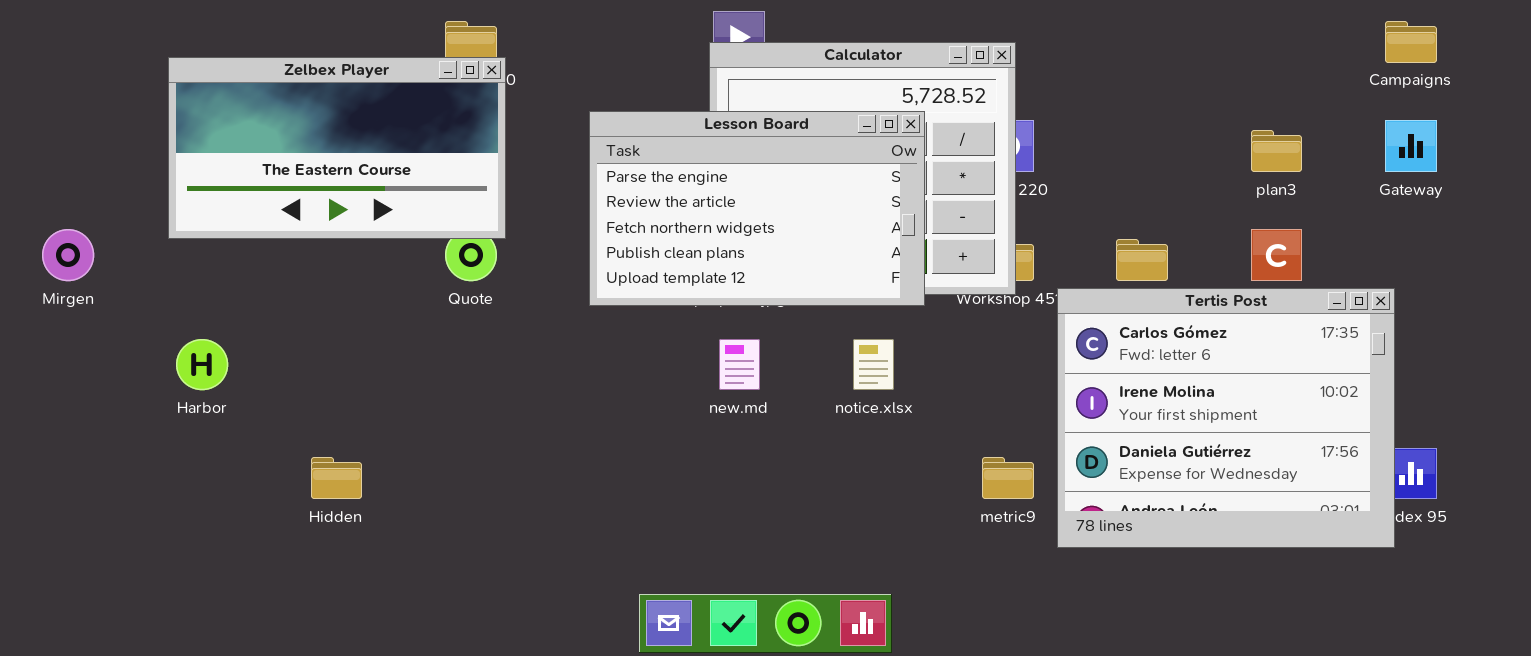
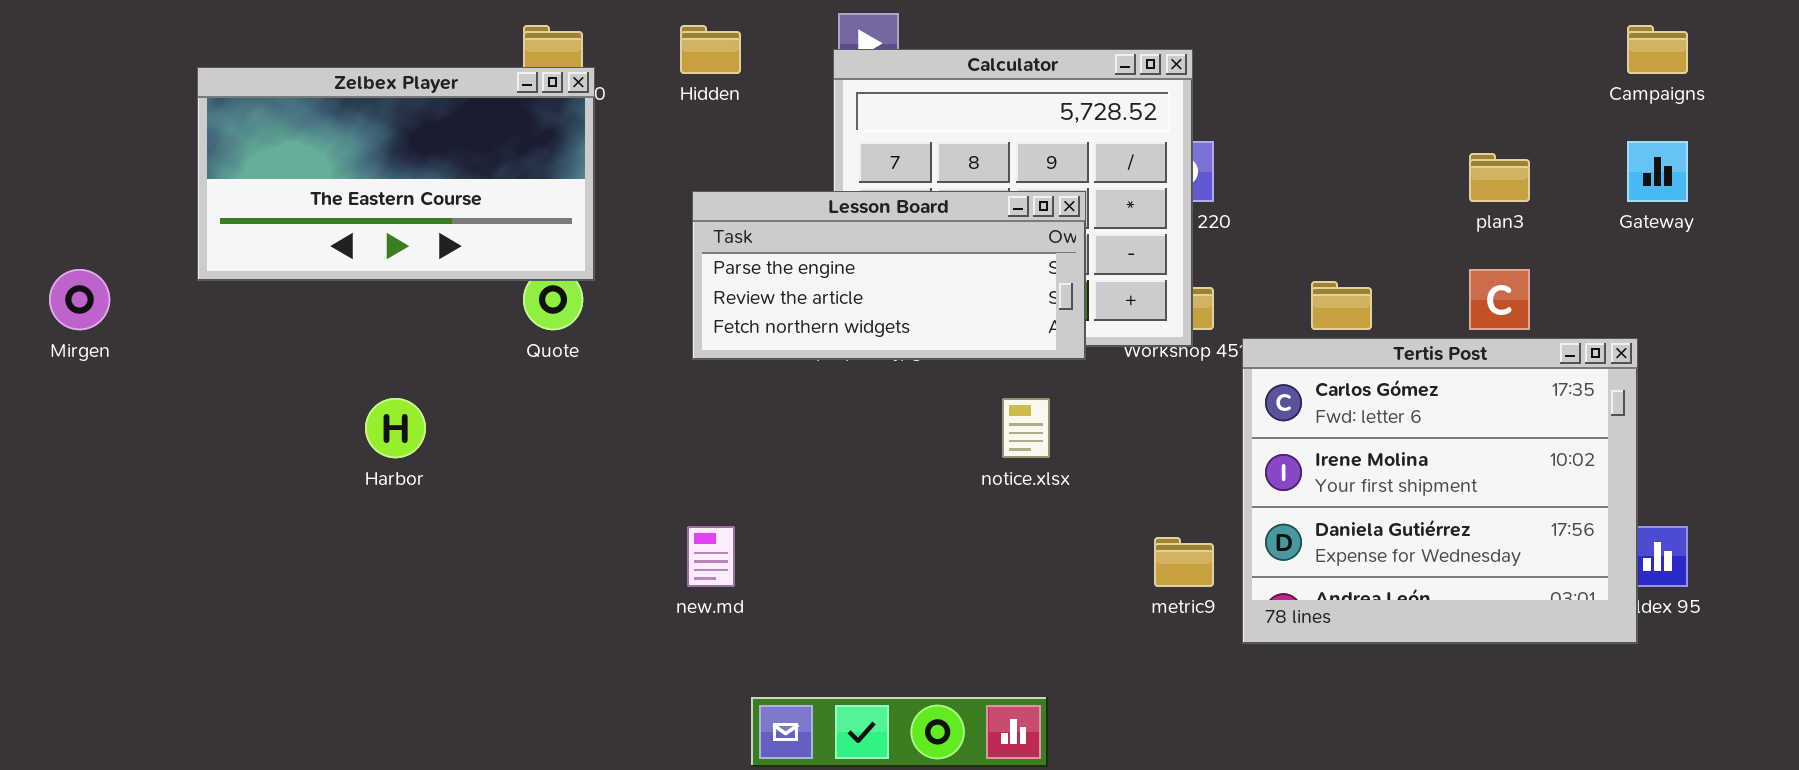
Lesson Board: [589,111,925,306] -> [692,191,1086,360], resized
Harbor: [176,339,228,390] -> [365,398,426,458], moved
new.md: [719,339,760,390] -> [687,526,735,587], moved
Hidden: [311,457,362,499] -> [680,25,741,74], moved

